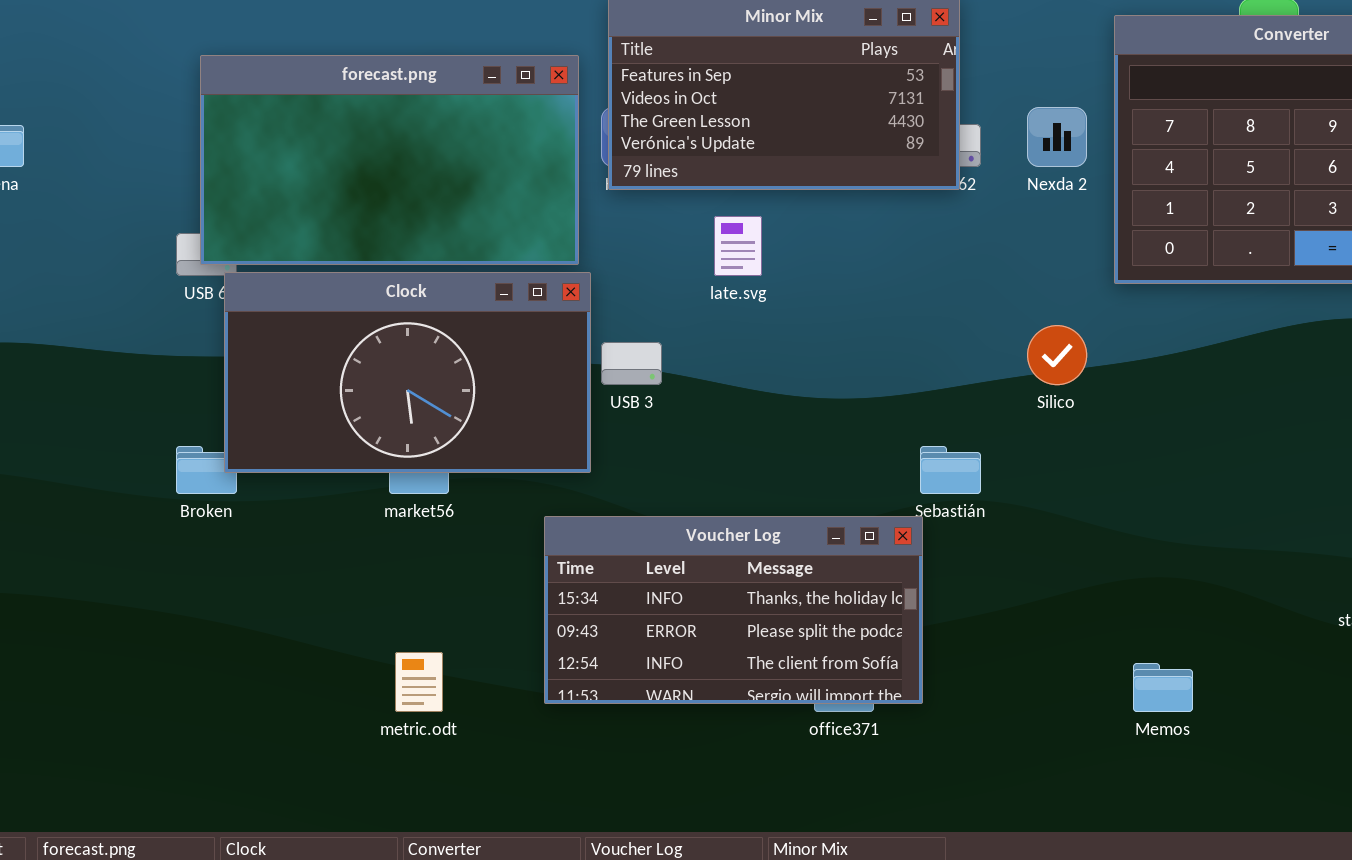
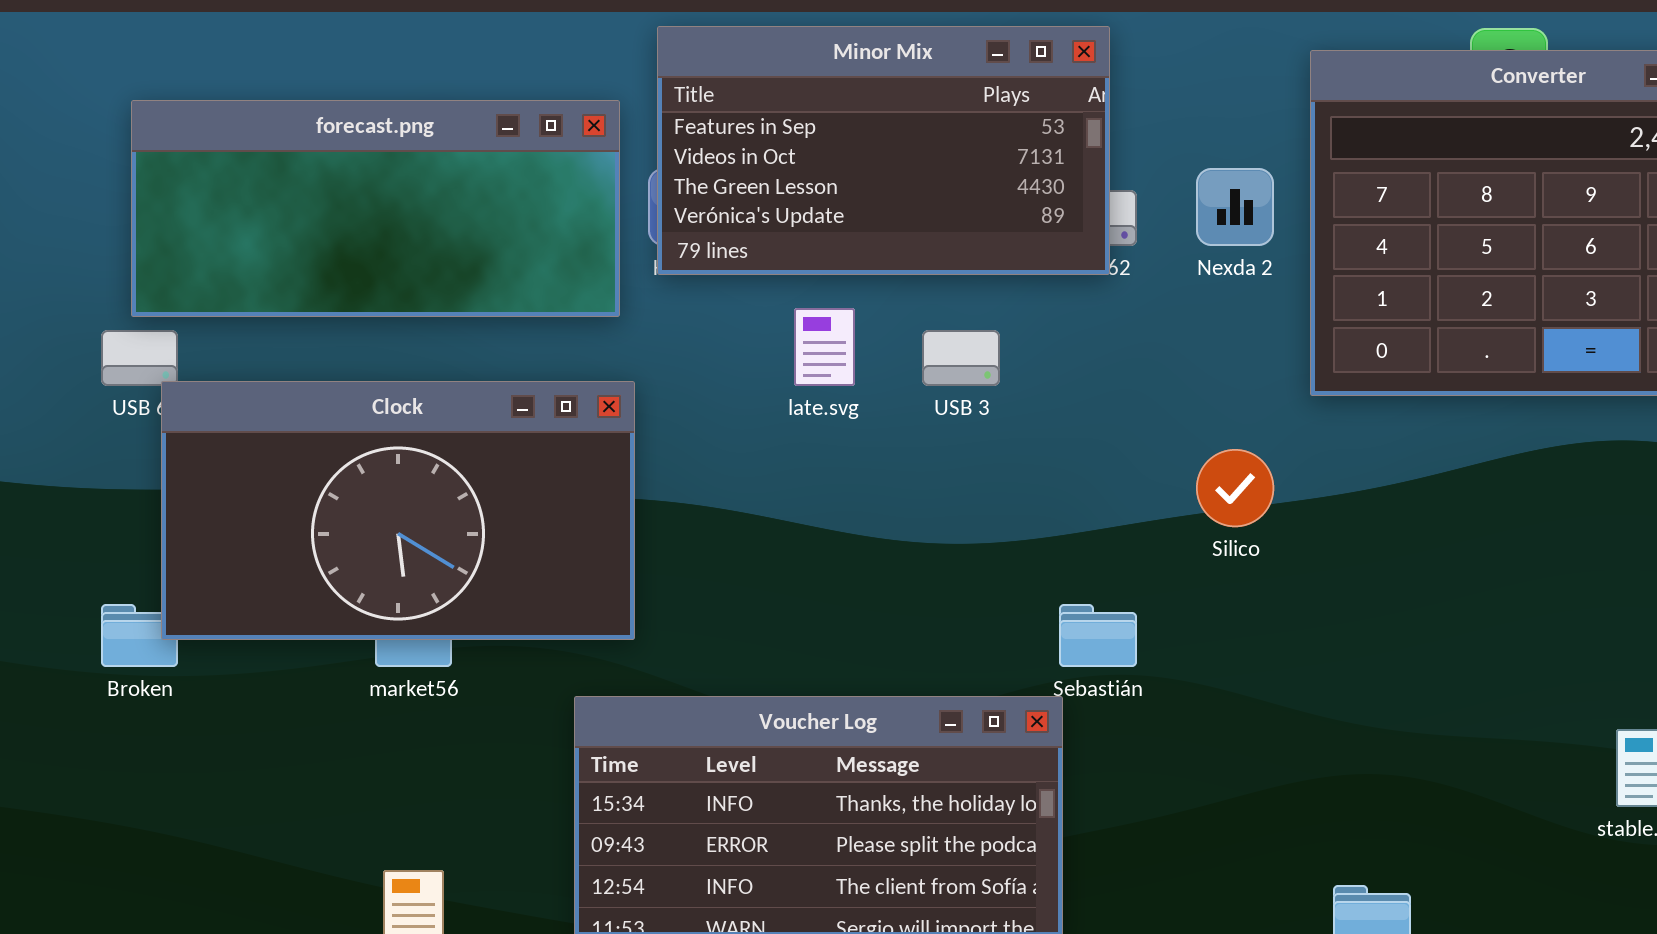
forecast.png: [200,55,579,265] -> [131,100,620,317], resized
USB 3: [601,342,662,385] -> [922,330,1000,386], moved

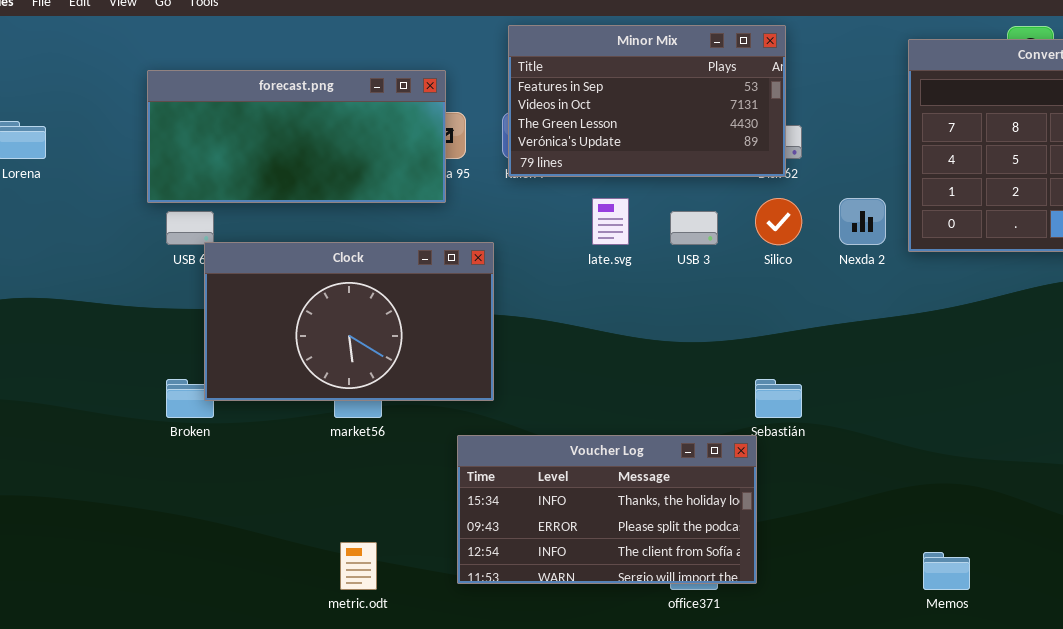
forecast.png: [131,100,620,317] -> [147,70,446,203], moved
Nexda 2: [1196,168,1274,246] -> [839,198,886,245], moved
Silico: [1196,449,1274,527] -> [755,198,802,245], moved

